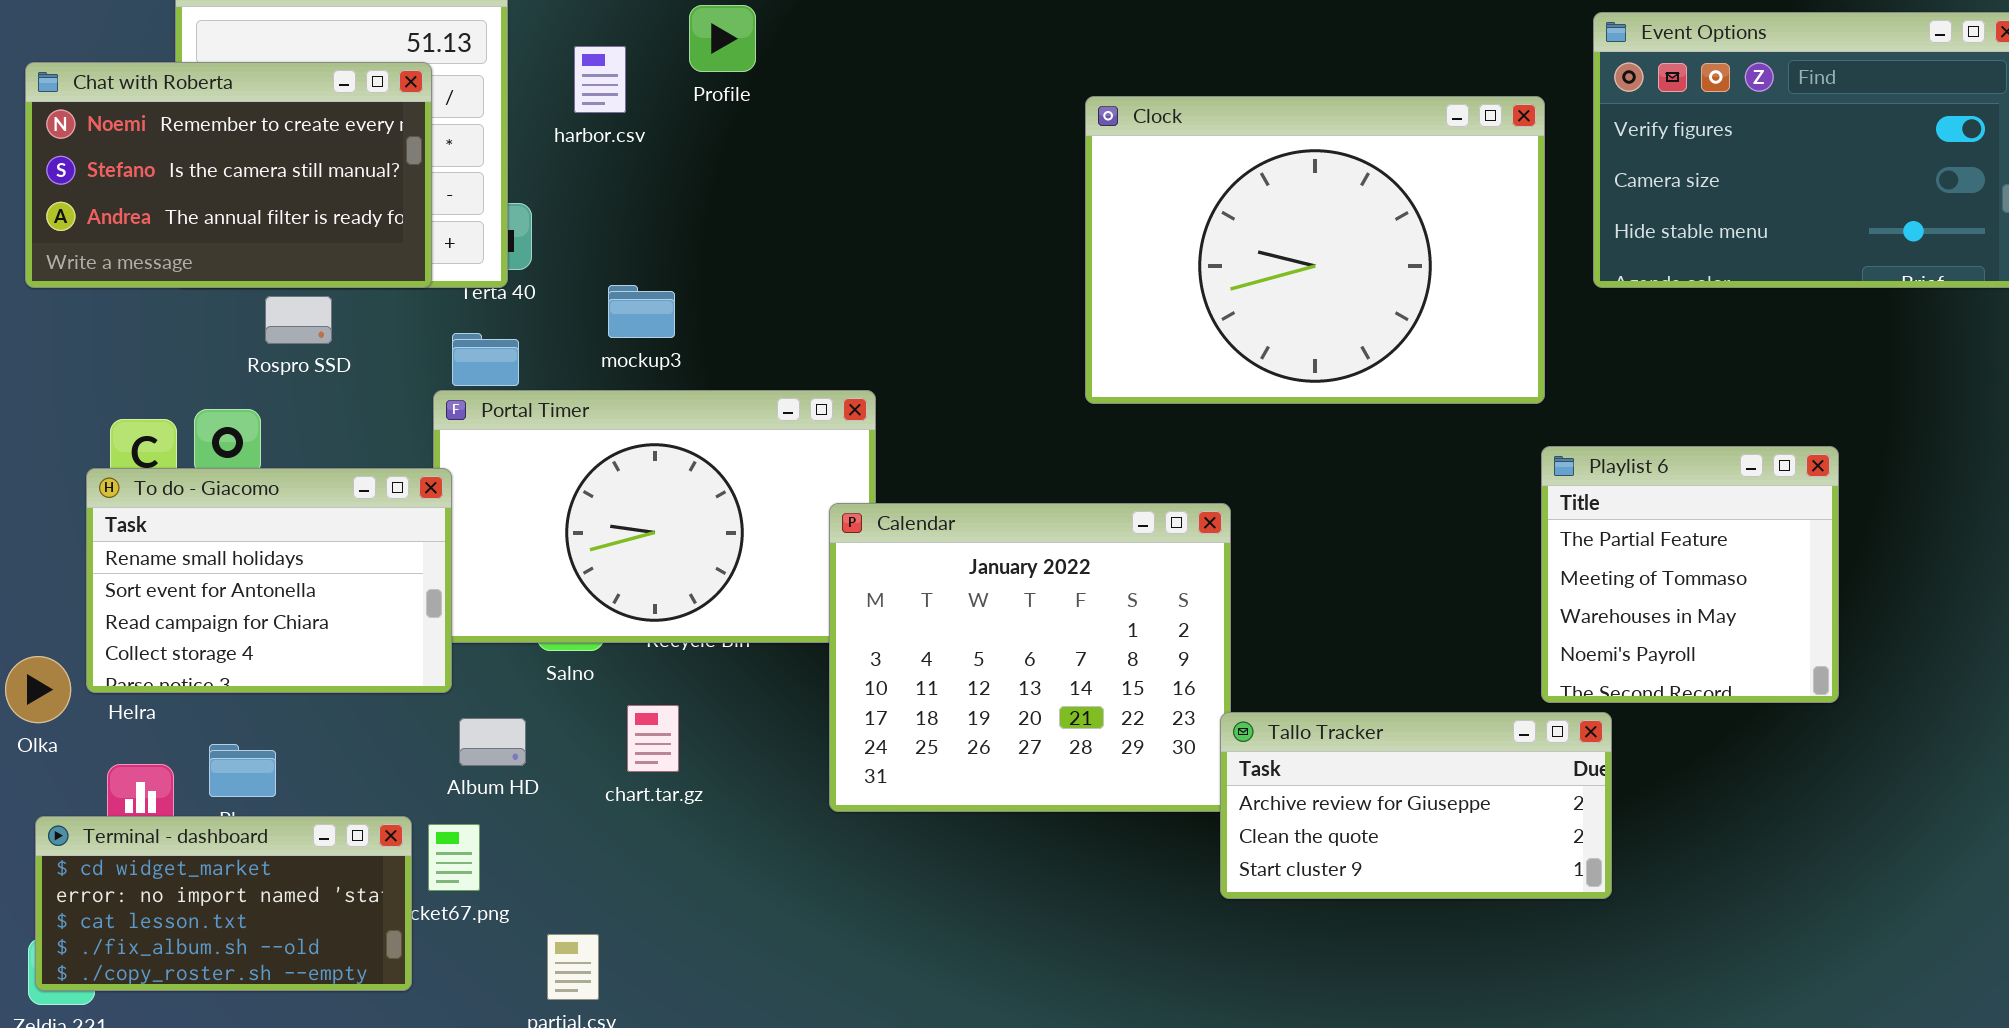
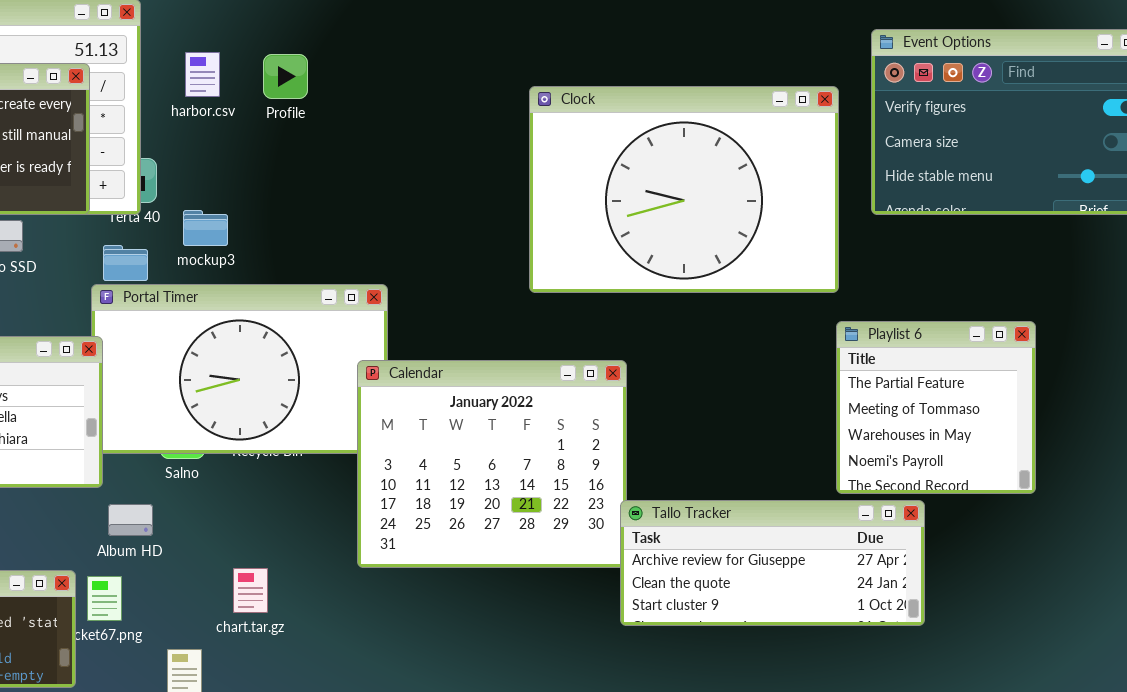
Profile: [689,5,756,72] -> [263,54,308,99], moved
mockup3: [608,285,675,338] -> [183,210,228,246], moved
chart.tar.gz: [627,705,679,772] -> [233,568,268,613], moved
Tallo Tracker: [1220,712,1612,899] -> [620,500,925,626], resized

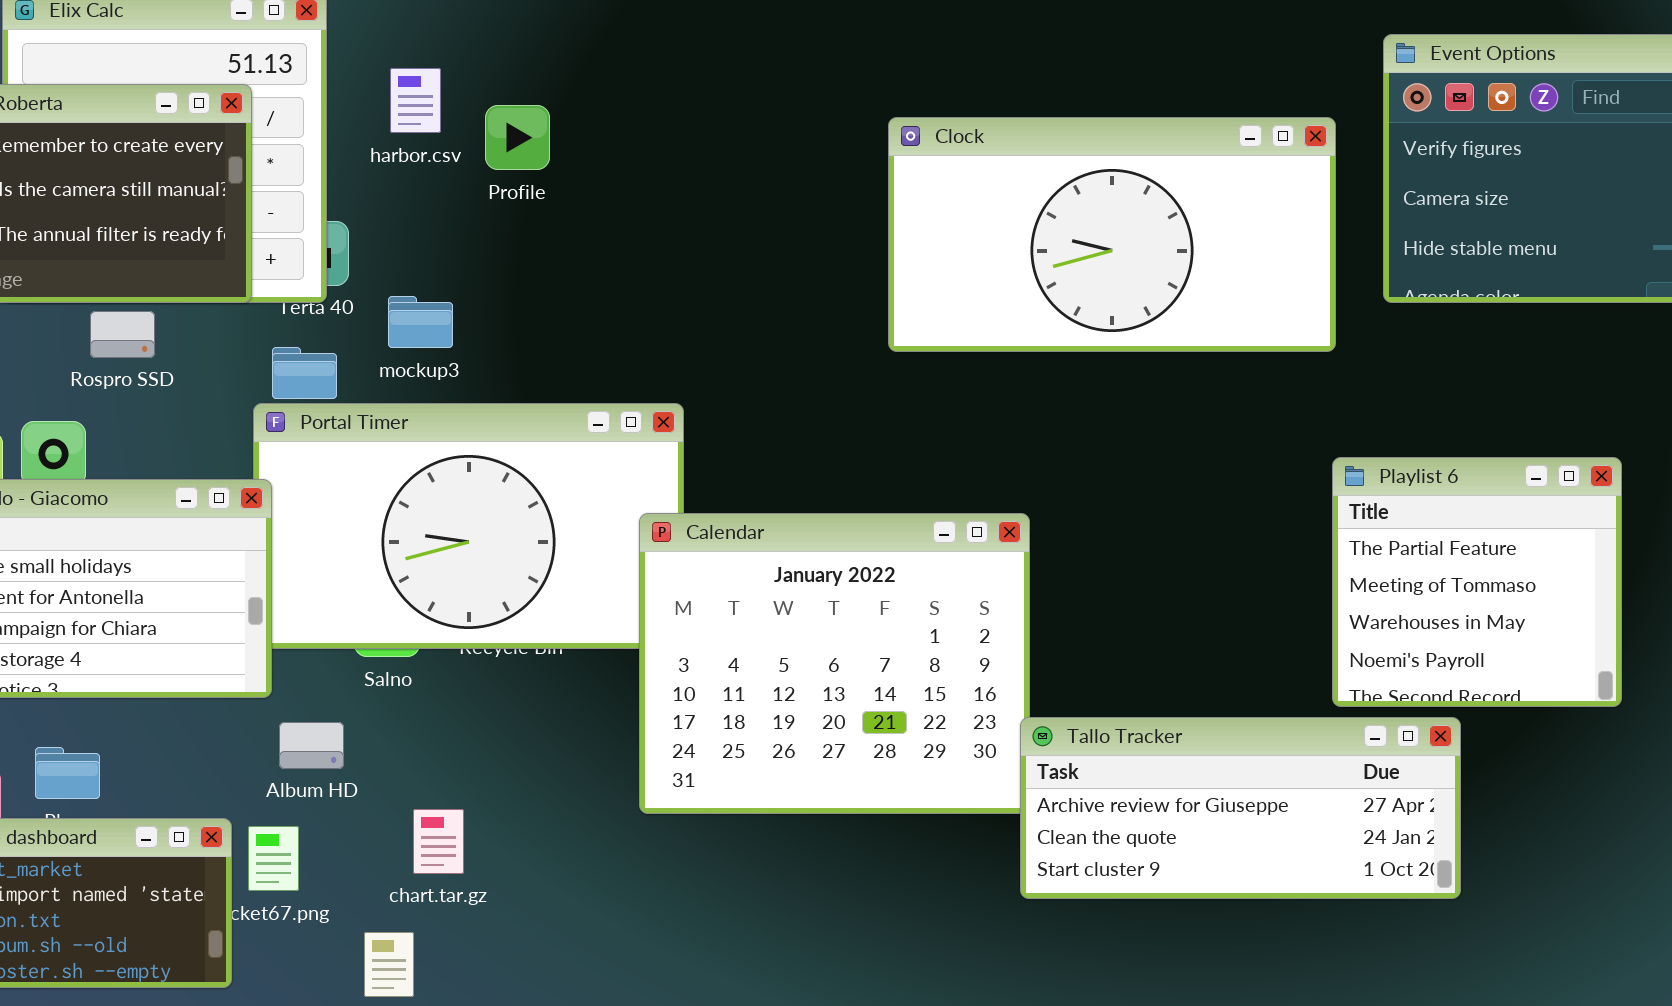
Profile: [263,54,308,99] -> [485,105,550,170], moved
Clock: [529,86,839,293] -> [888,117,1336,352], resized
chart.tar.gz: [233,568,268,613] -> [413,809,464,874], moved

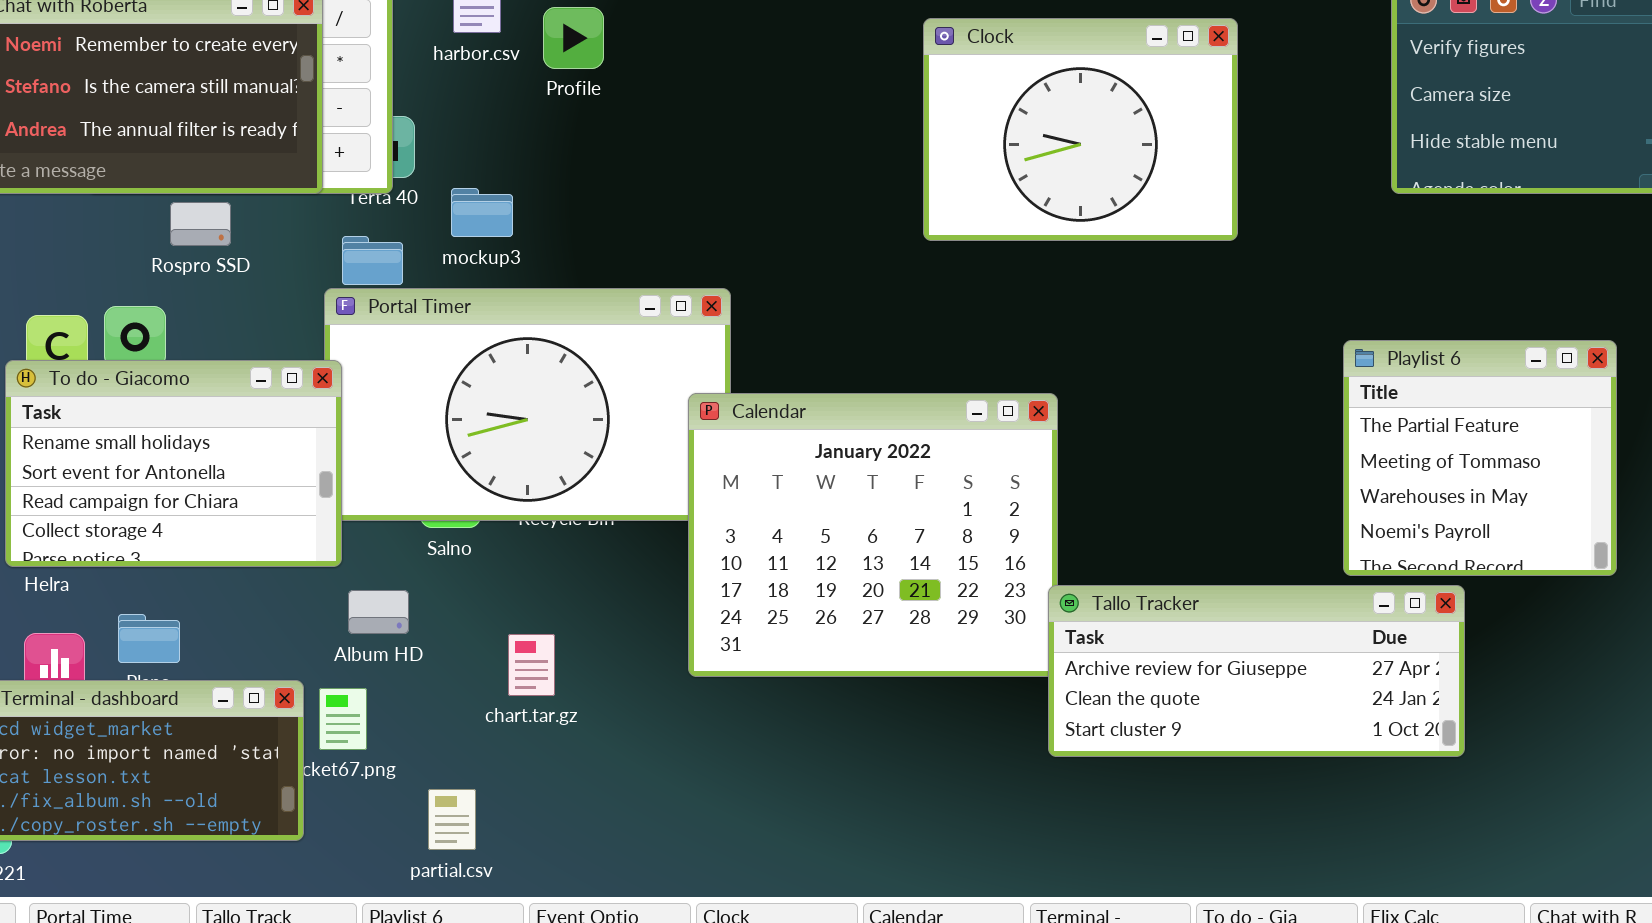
Clock: [888,117,1336,352] -> [923,18,1238,241], resized
chart.tar.gz: [413,809,464,874] -> [508,634,555,696], moved

